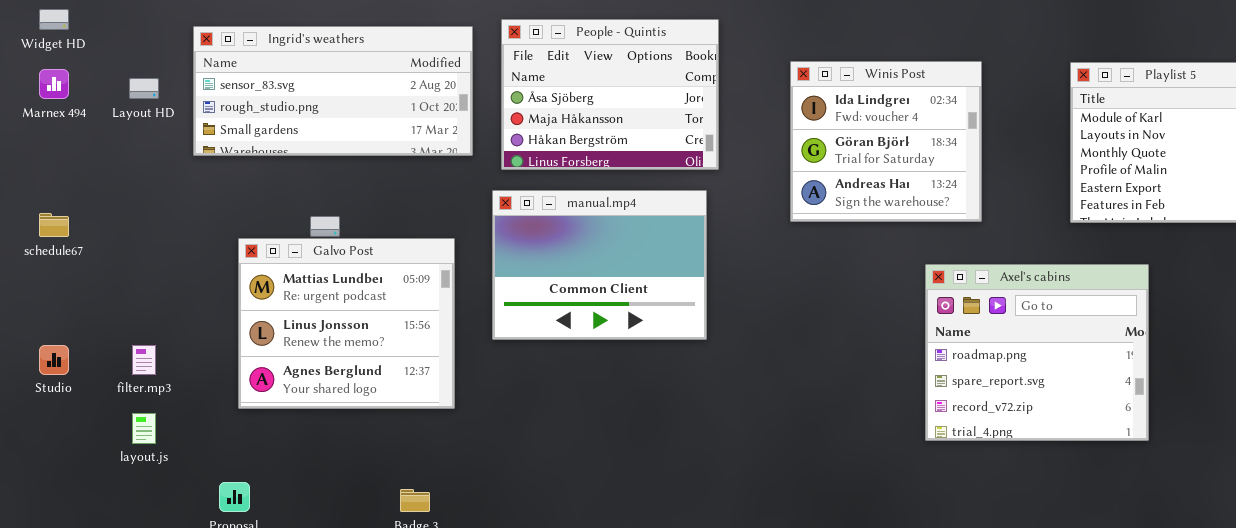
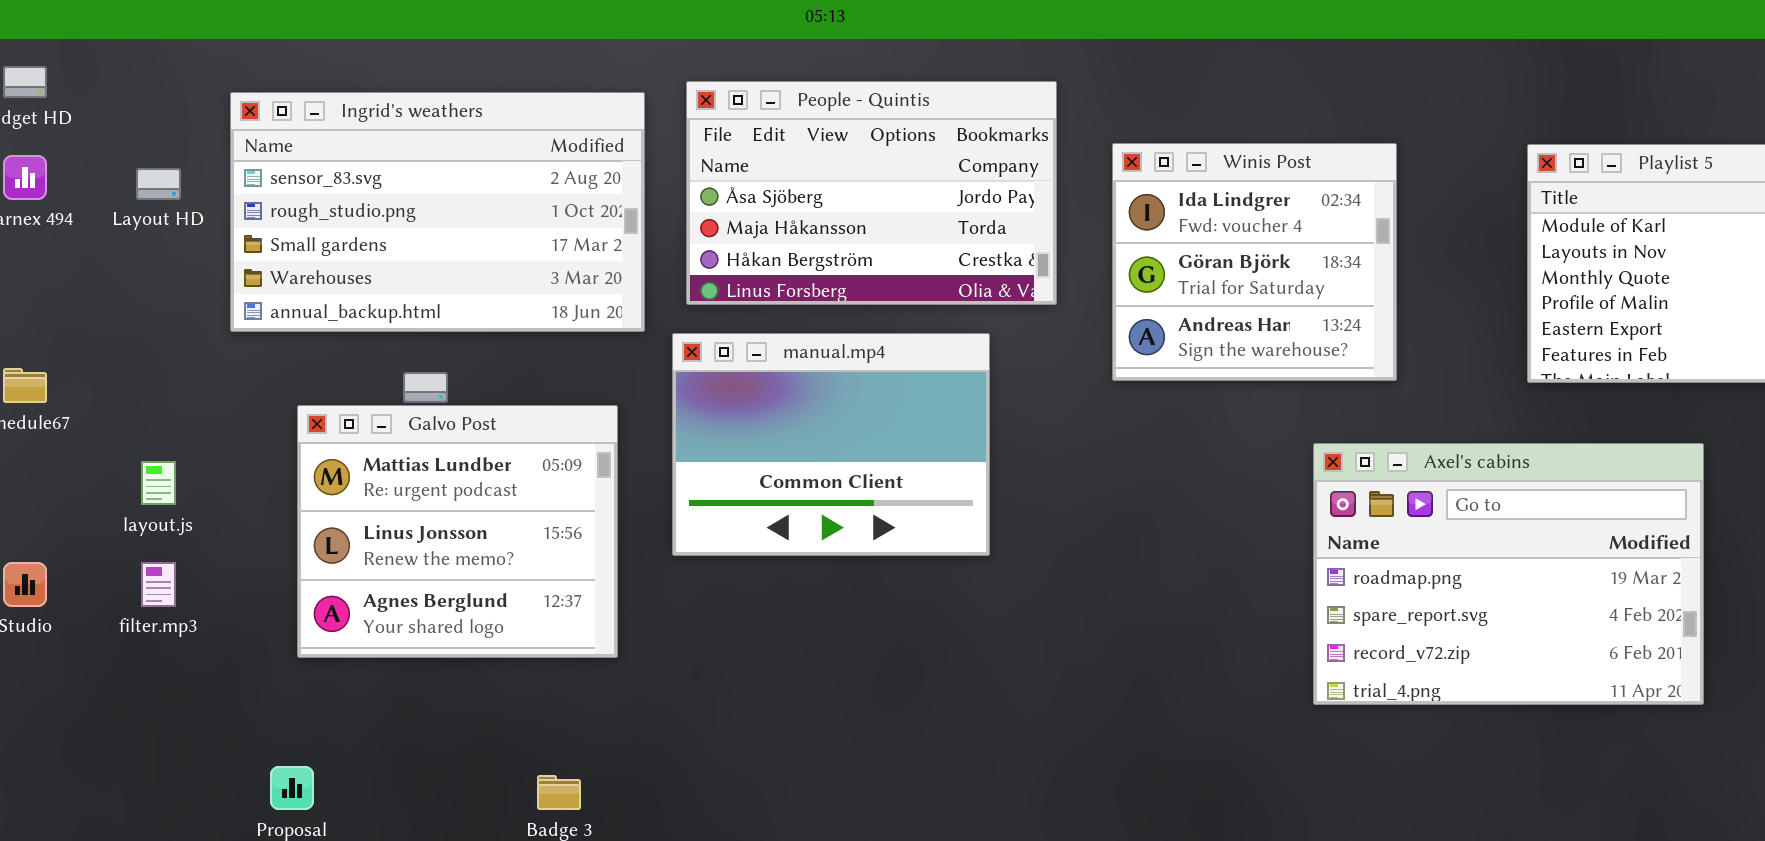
People - Quintis: [501,19,719,170] -> [686,81,1057,305], resized
Ingrid's weathers: [193,26,473,156] -> [230,92,645,332], resized
Axel's cabins: [925,264,1149,441] -> [1313,443,1704,705], resized
layout.js: [132,413,156,444] -> [141,461,176,505], moved

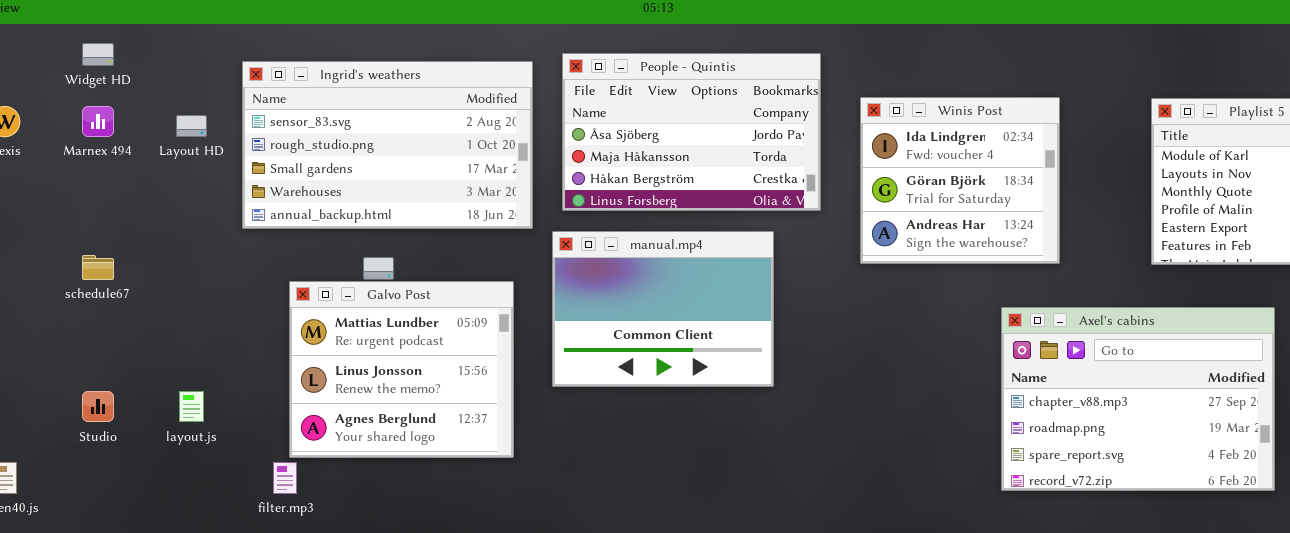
Axel's cabins: [1313,443,1704,705] -> [1001,307,1275,491], scrolled up 1 row
layout.js: [141,461,176,505] -> [179,391,204,422], moved
filter.mp3: [141,562,176,607] -> [273,462,297,494], moved

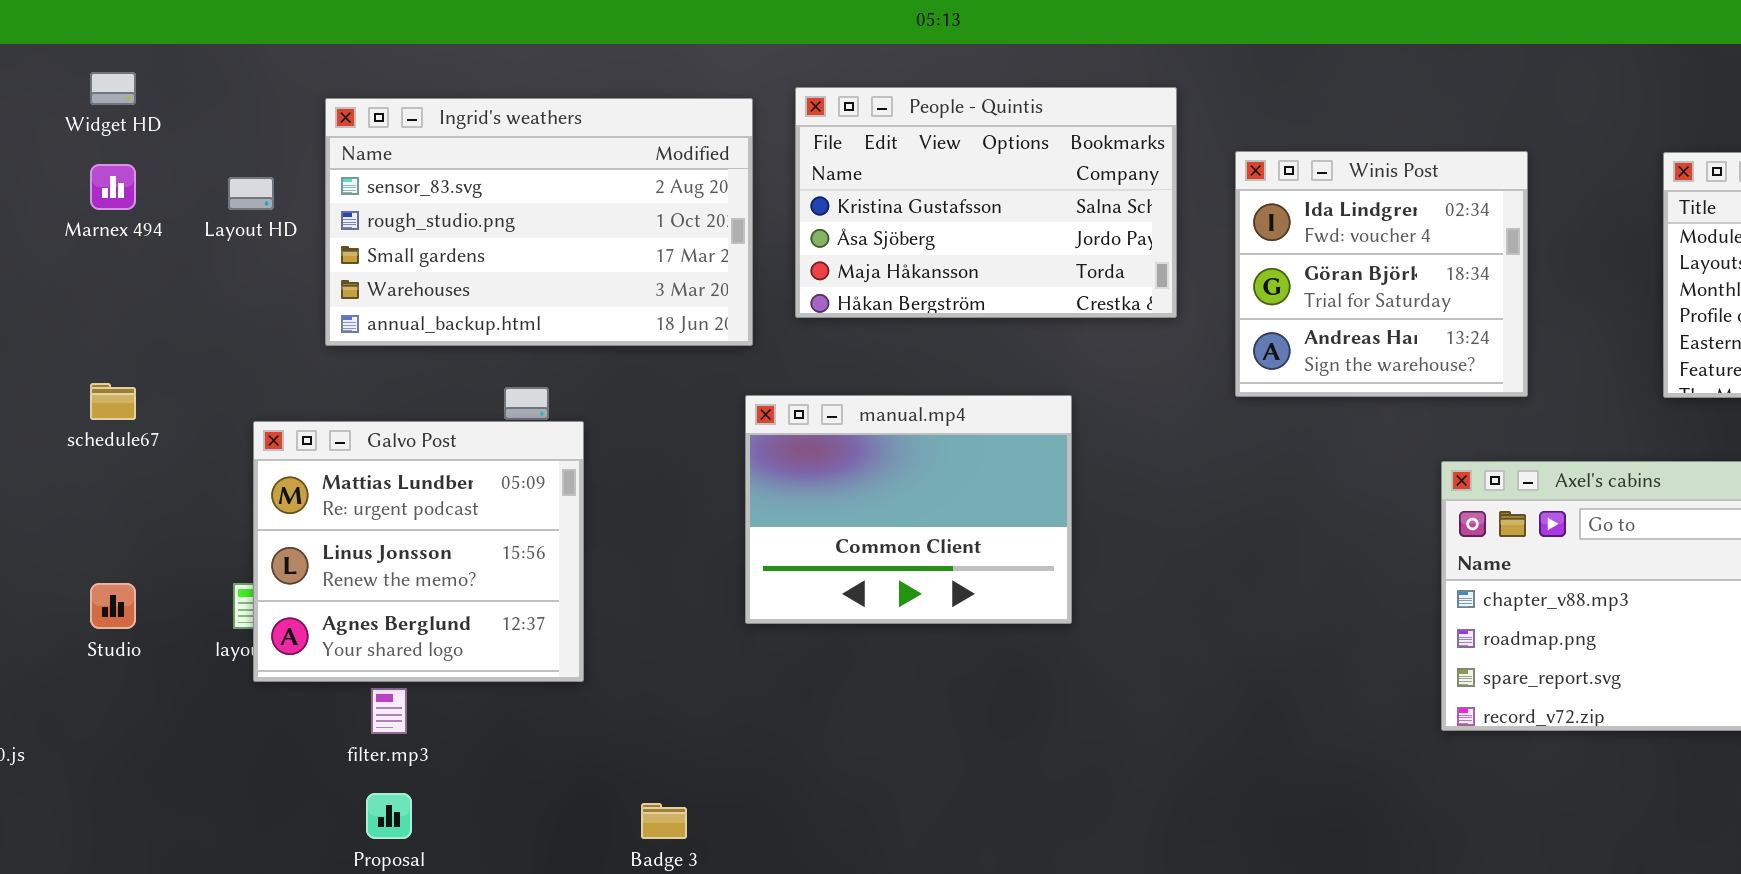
People - Quintis: [562,53,821,211] -> [795,87,1177,318], scrolled up 1 row
manual.mp4: [552,231,774,387] -> [745,395,1072,624], moved
Galvo Post: [289,281,514,458] -> [253,421,584,682], moved

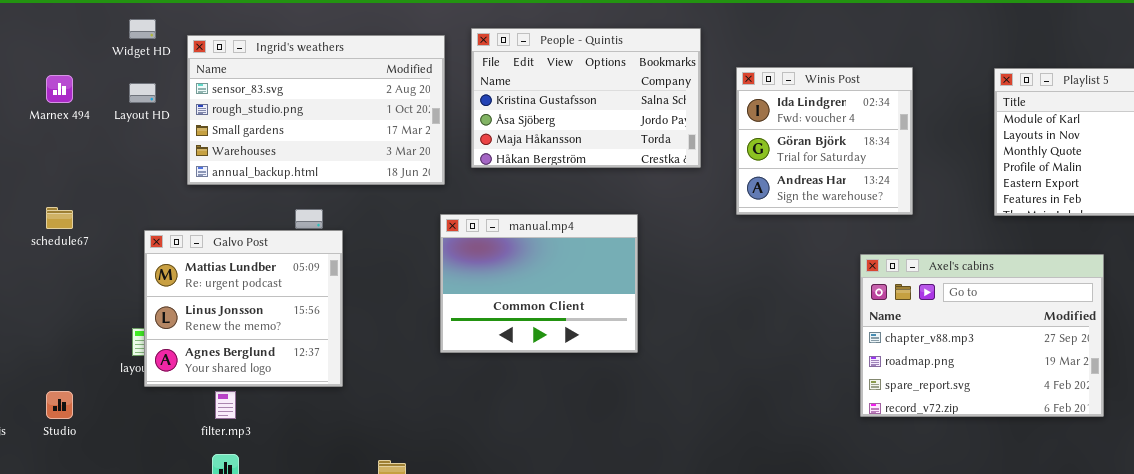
Widget HD: [90,72,136,105] -> [129,19,156,39], moved
Studio: [90,583,136,629] -> [46,391,73,419], moved

